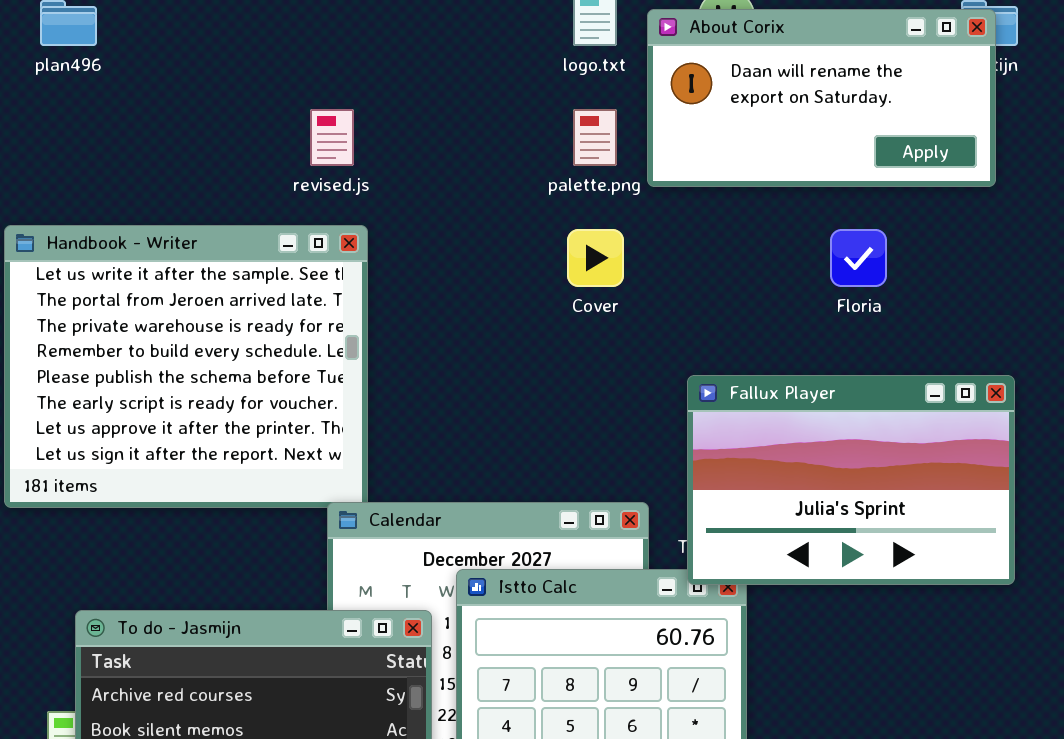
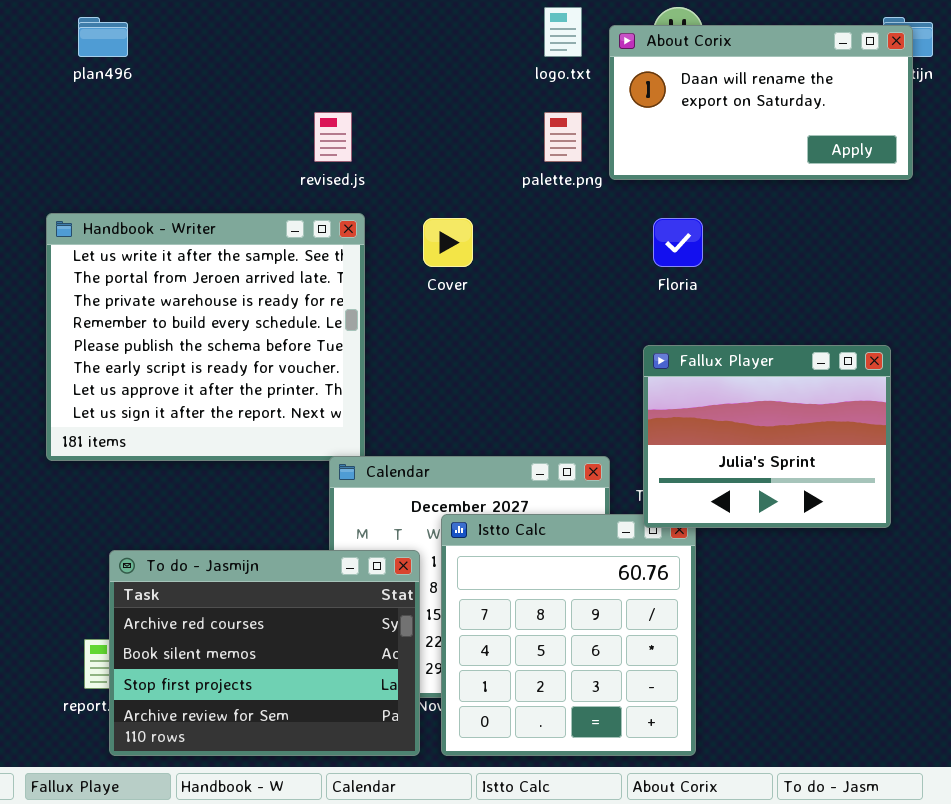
Cover: [567,229,624,287] -> [423,218,473,267], moved
Floria: [830,229,887,287] -> [653,218,703,267], moved
Fallux Player: [687,375,1015,585] -> [643,345,891,528], resized

